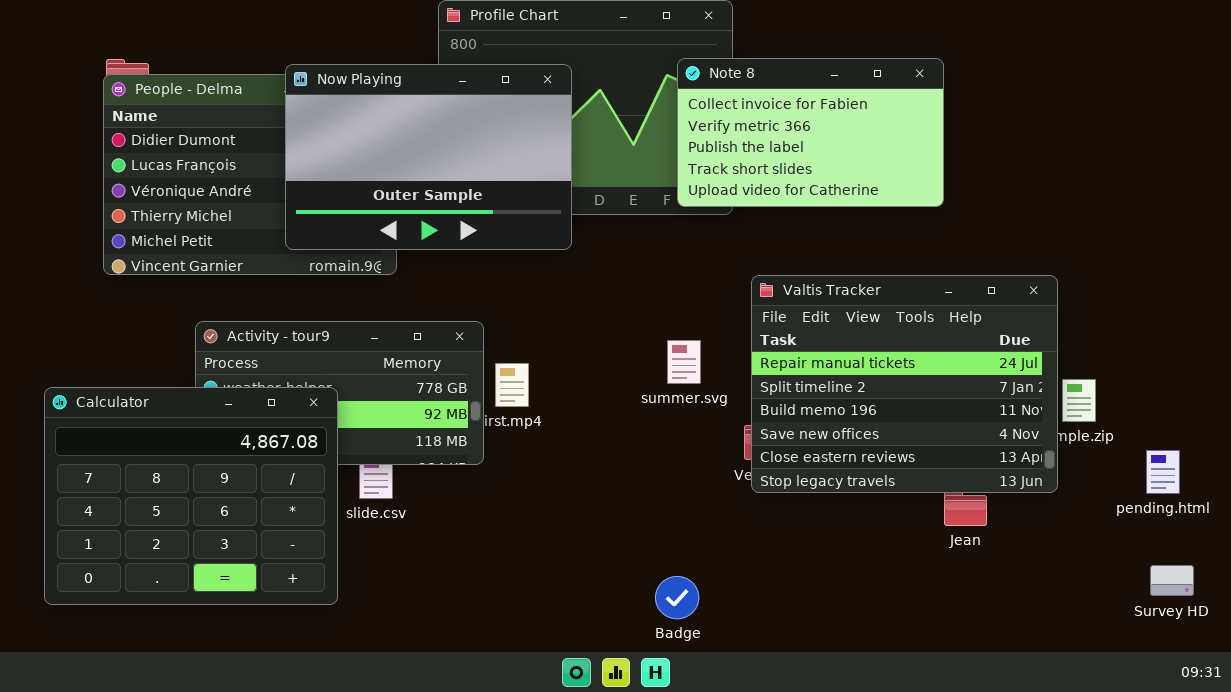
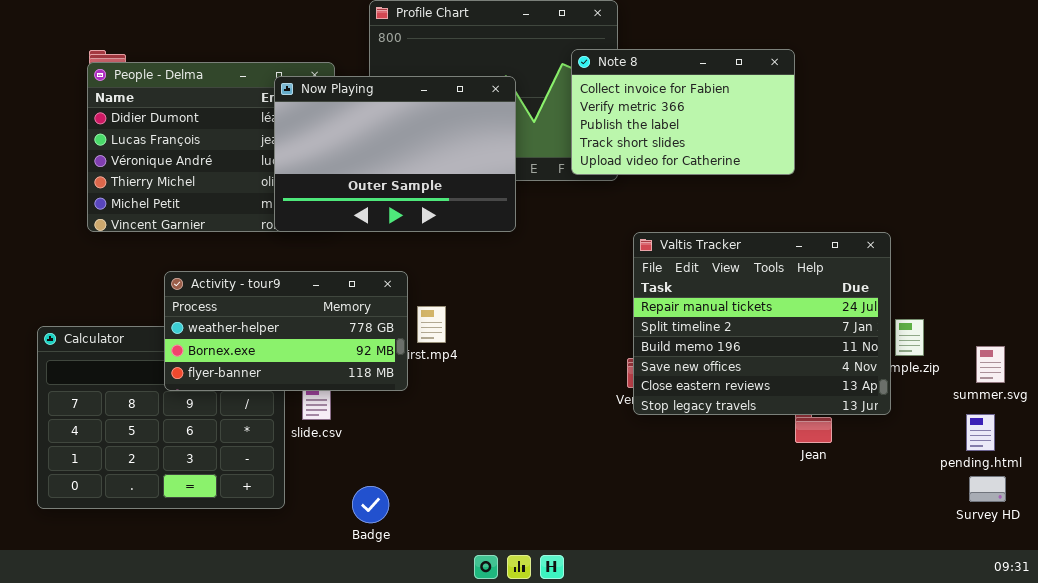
Now Playing: [285,64,572,250] -> [274,76,516,232], moved
Activity - tour9: [195,321,484,465] -> [164,271,408,391], raised
summer.svg: [667,340,701,384] -> [976,346,1005,383], moved
pending.html: [1146,450,1180,494] -> [966,414,995,451], moved
Badge: [655,576,699,619] -> [352,486,389,523], moved

